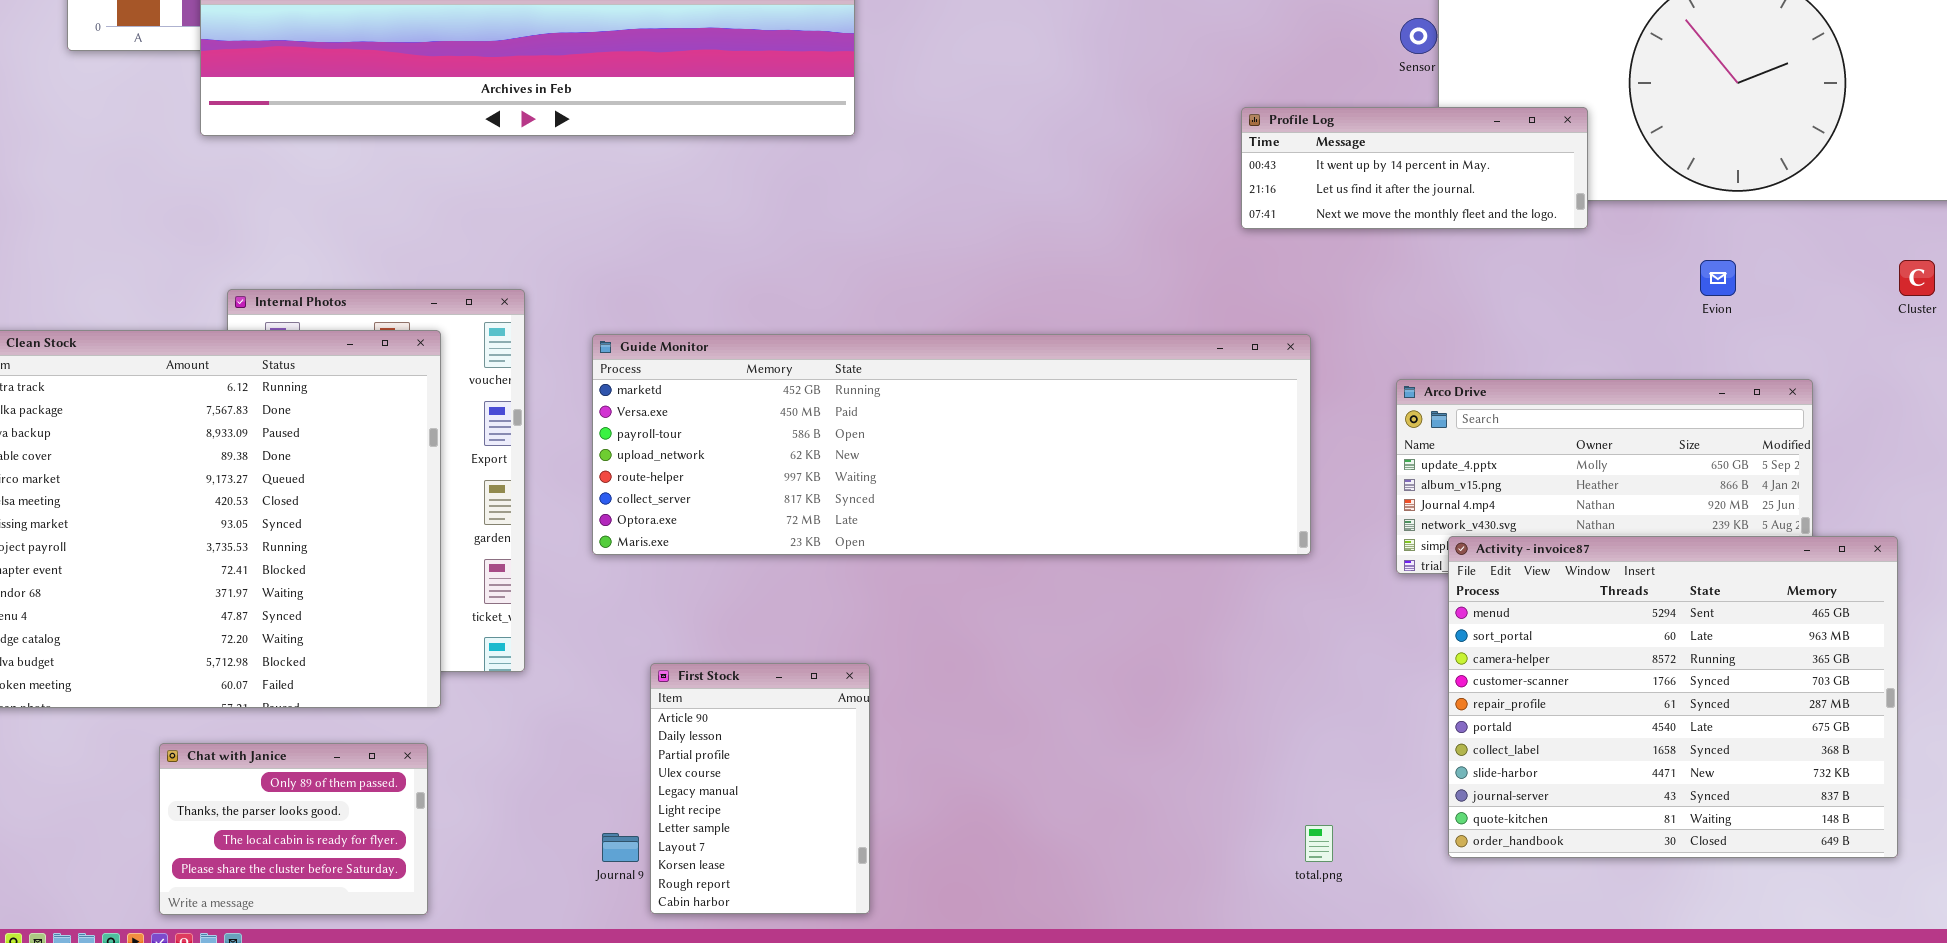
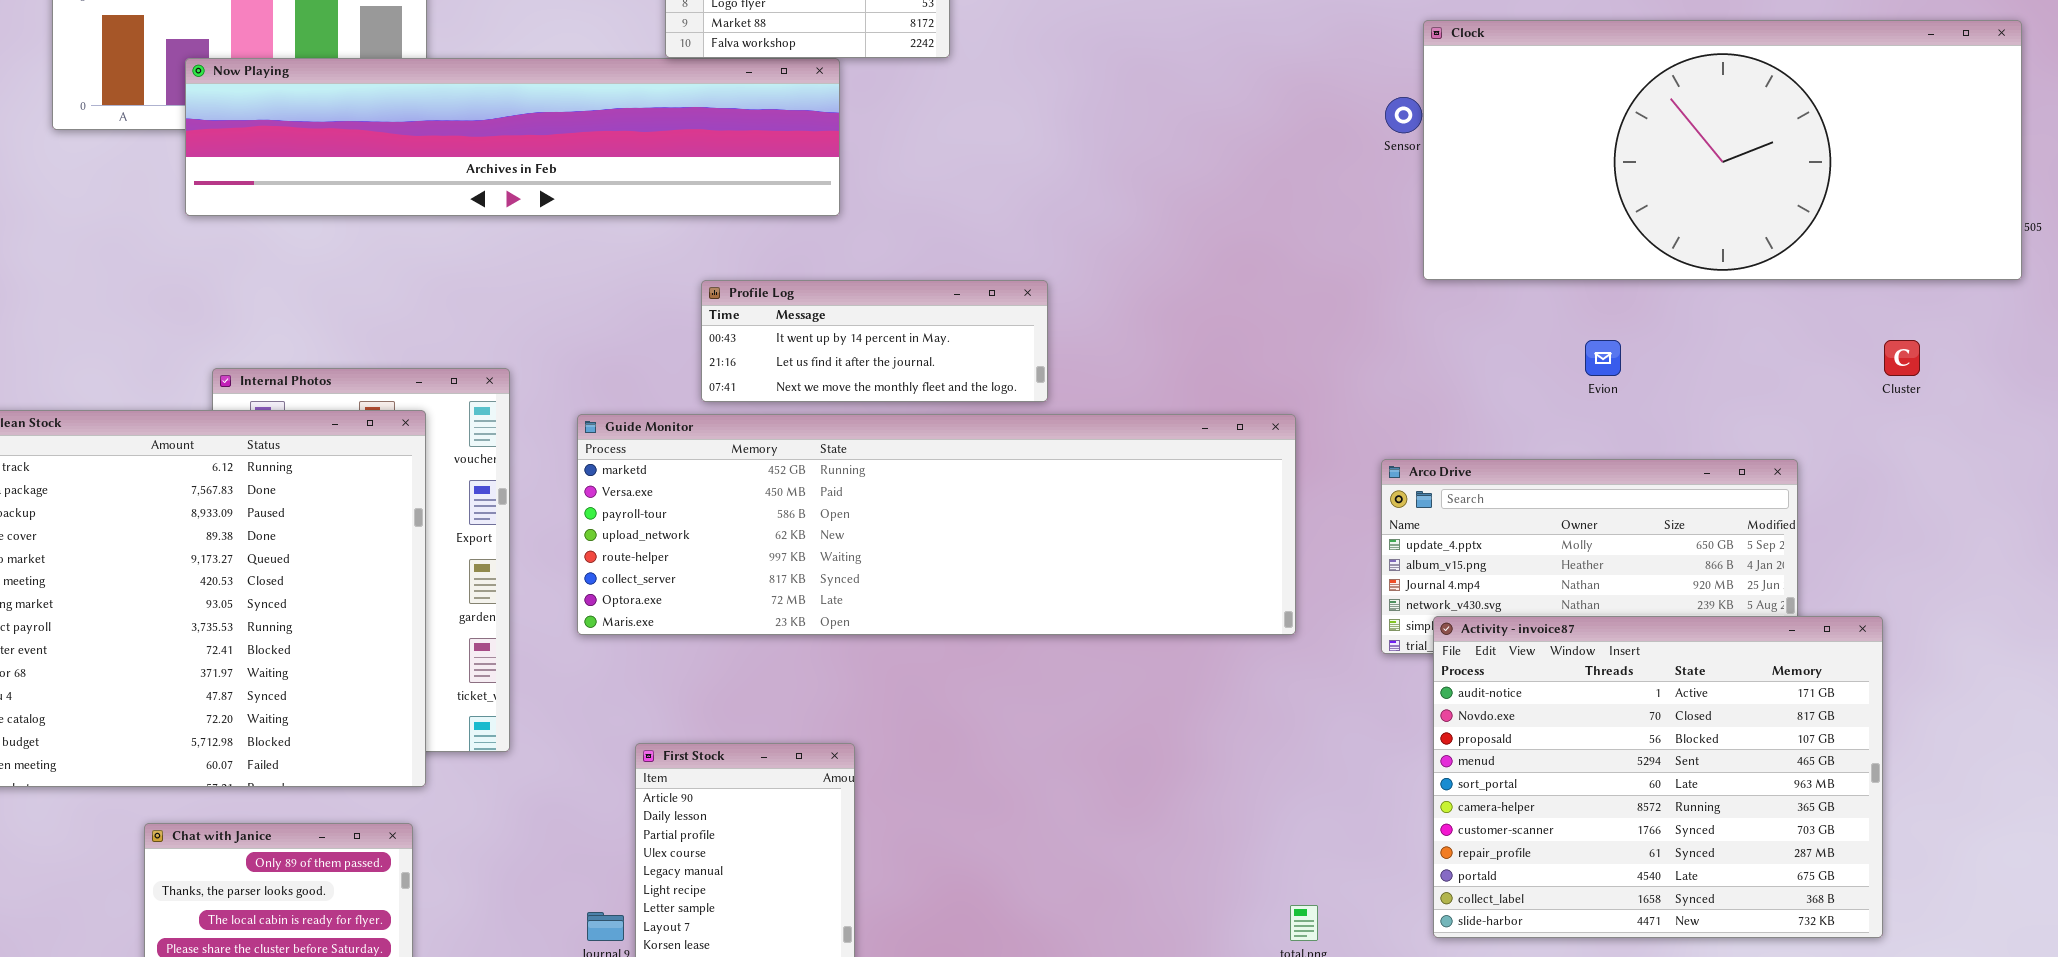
Profile Log: [1241,107,1588,229] -> [701,280,1048,402], moved
Evion: [1700,260,1736,296] -> [1585,340,1621,376], moved
Activity - invoice87: [1448,536,1898,858] -> [1433,616,1883,938], scrolled up 3 rows

